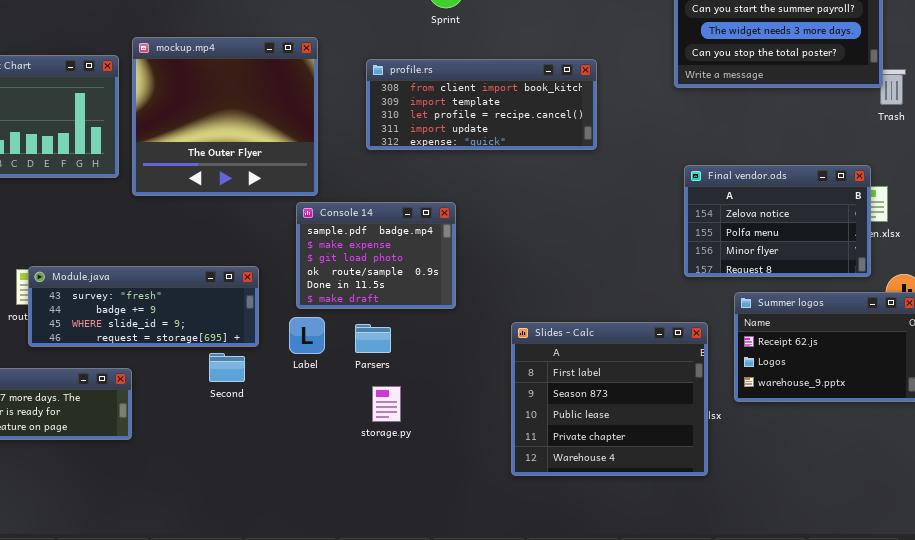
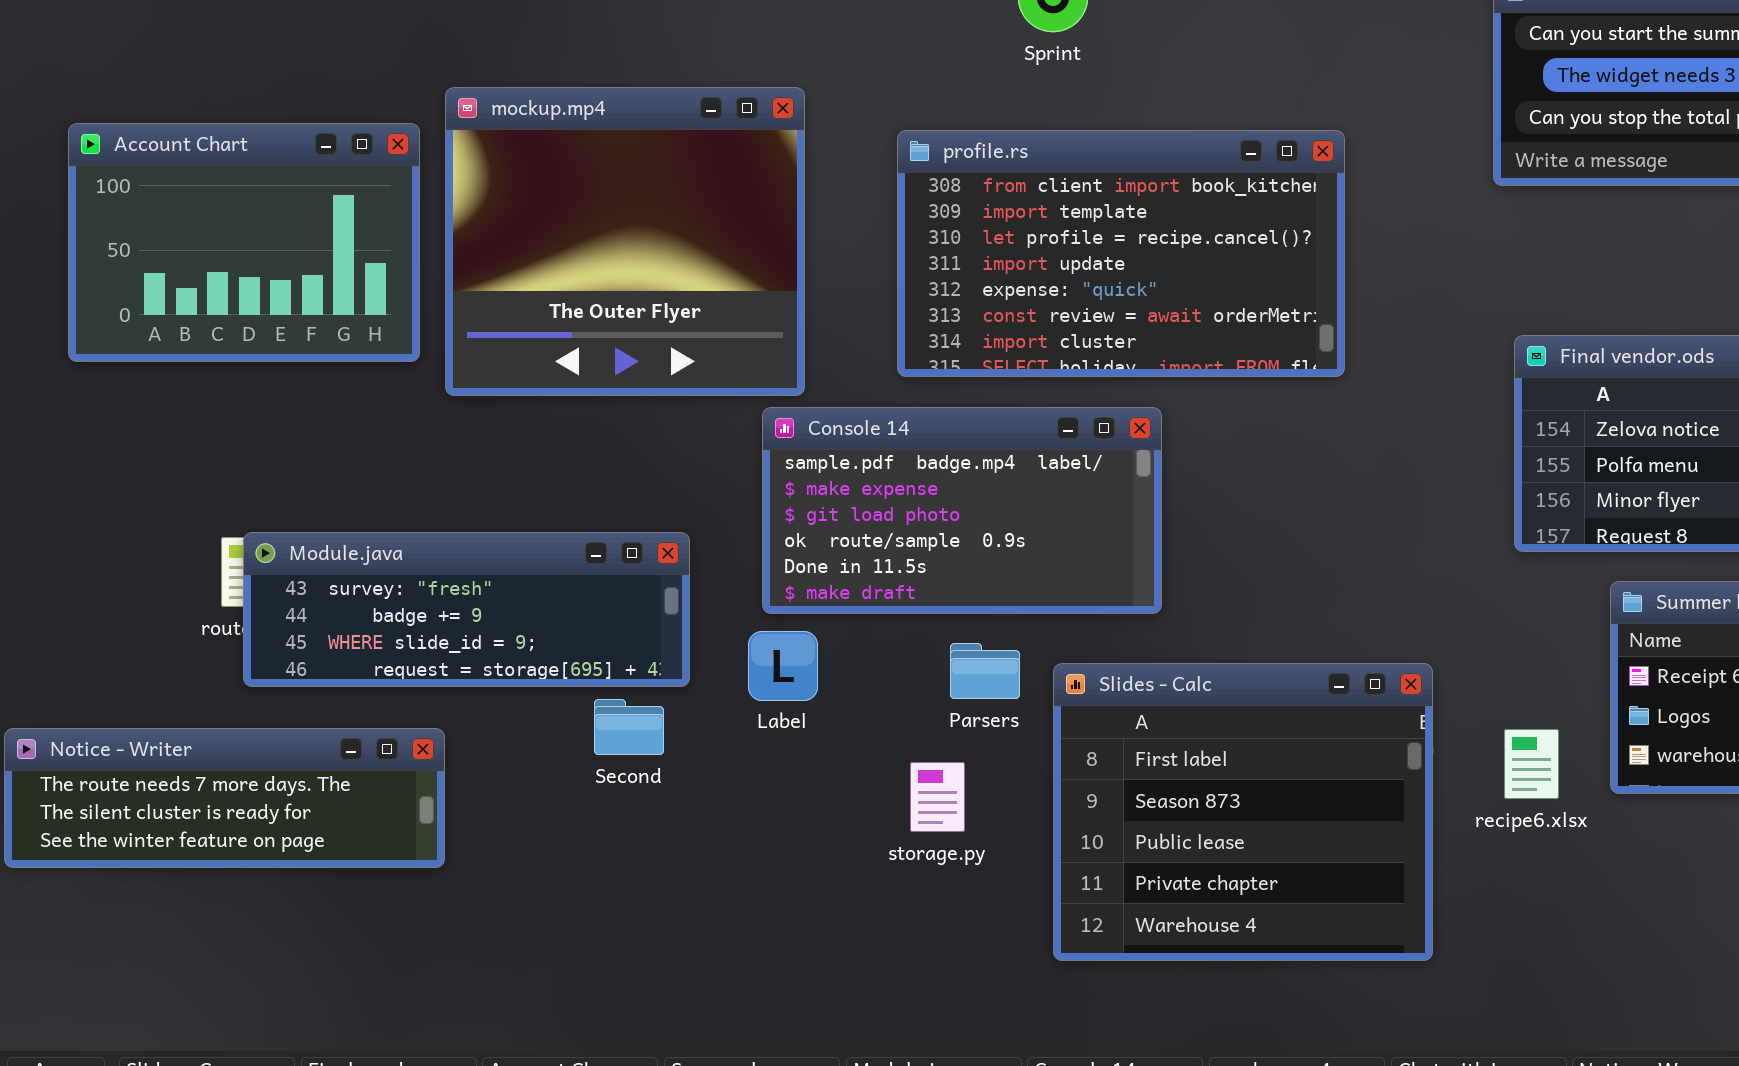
profile.rs: [366,59,597,150] -> [897,130,1345,377], resized
Console 14: [296,202,456,309] -> [762,407,1162,614], resized
Slides - Calc: [511,322,708,476] -> [1053,663,1433,961], moved
Parsers: [355,324,391,353] -> [950,643,1020,699], moved

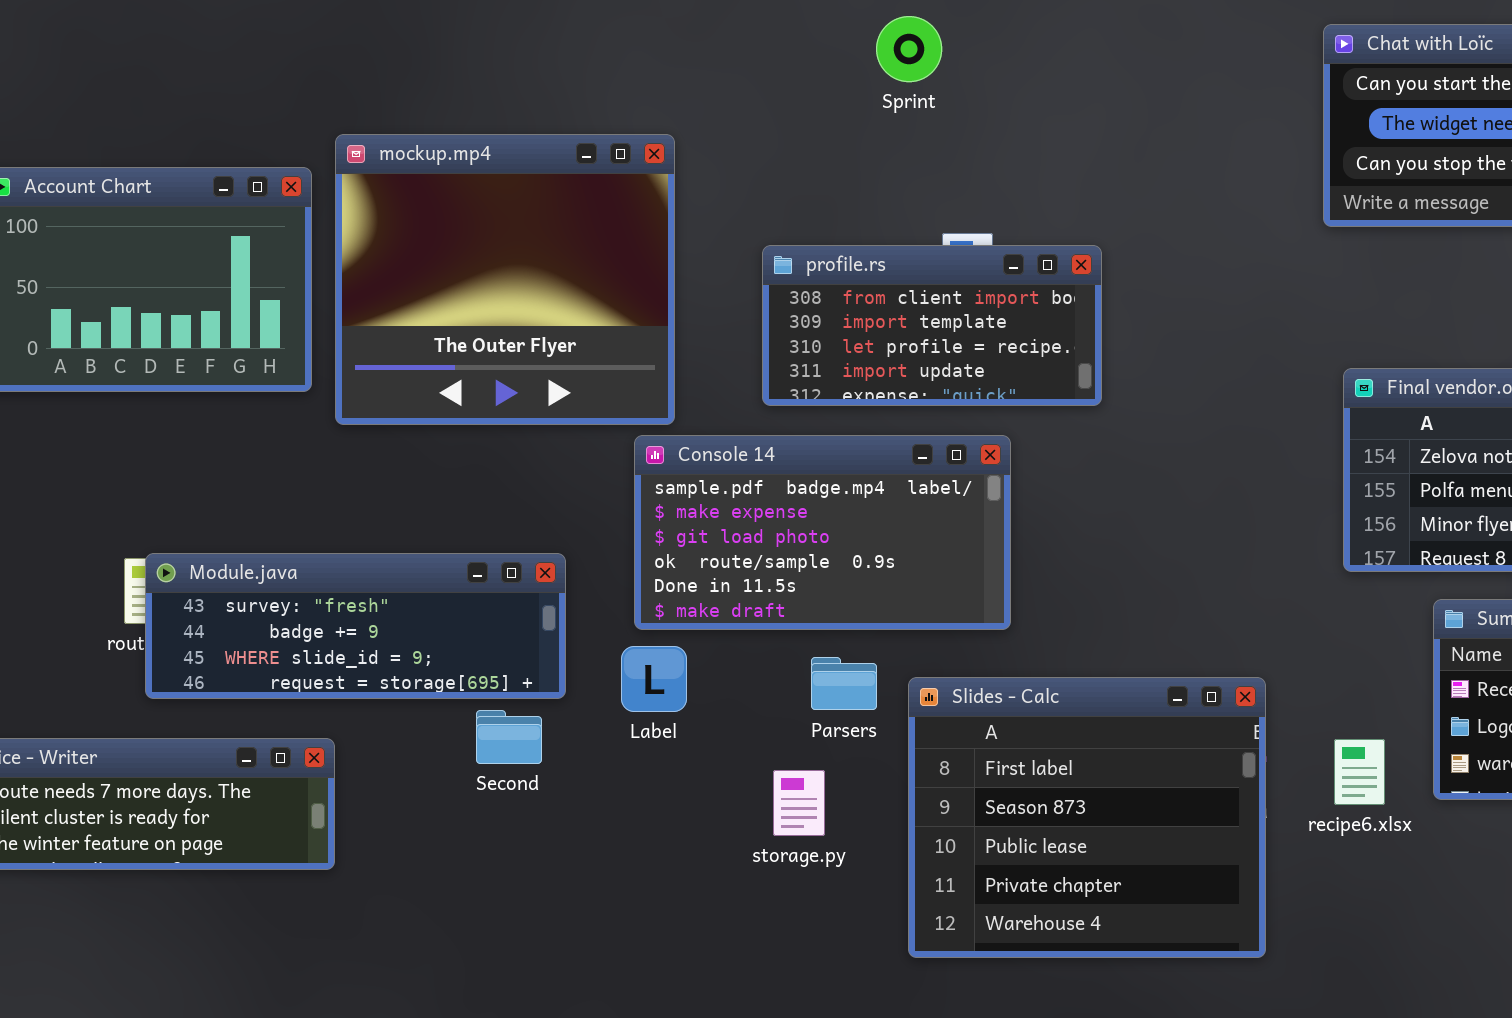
profile.rs: [897,130,1345,377] -> [762,245,1102,406], resized

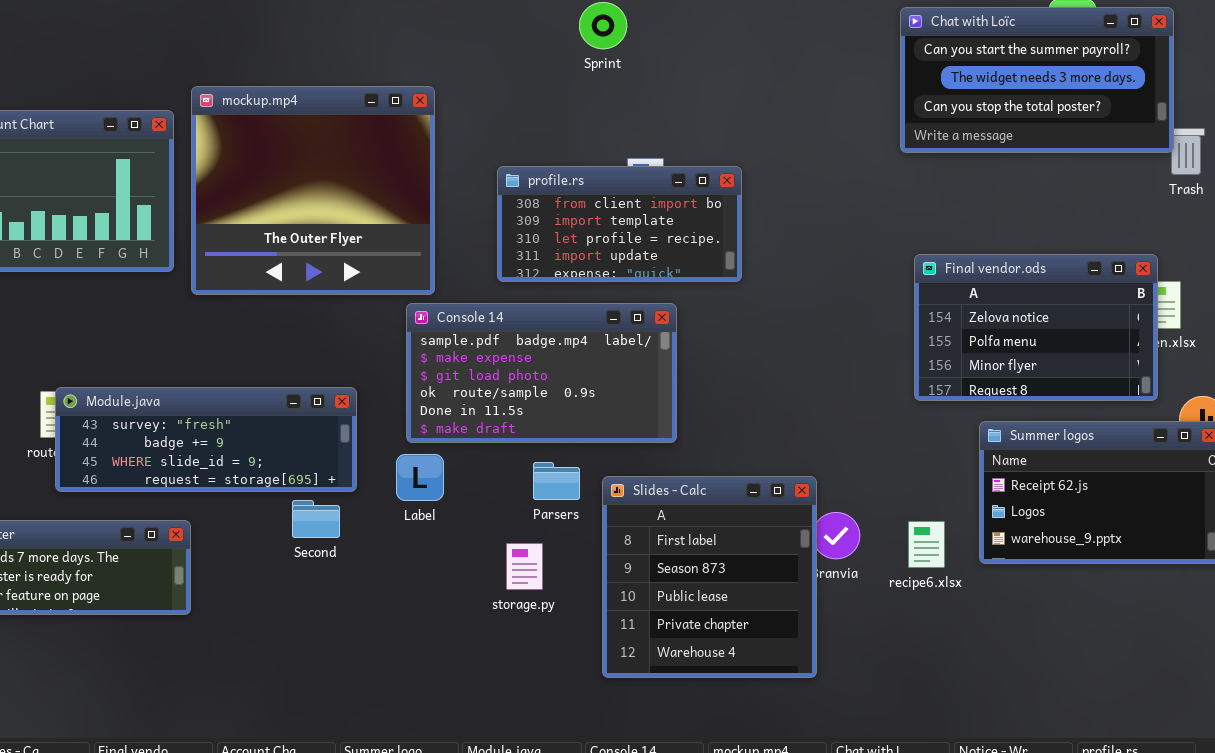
Slides - Calc: [908,677,1266,958] -> [602,476,817,678], resized

